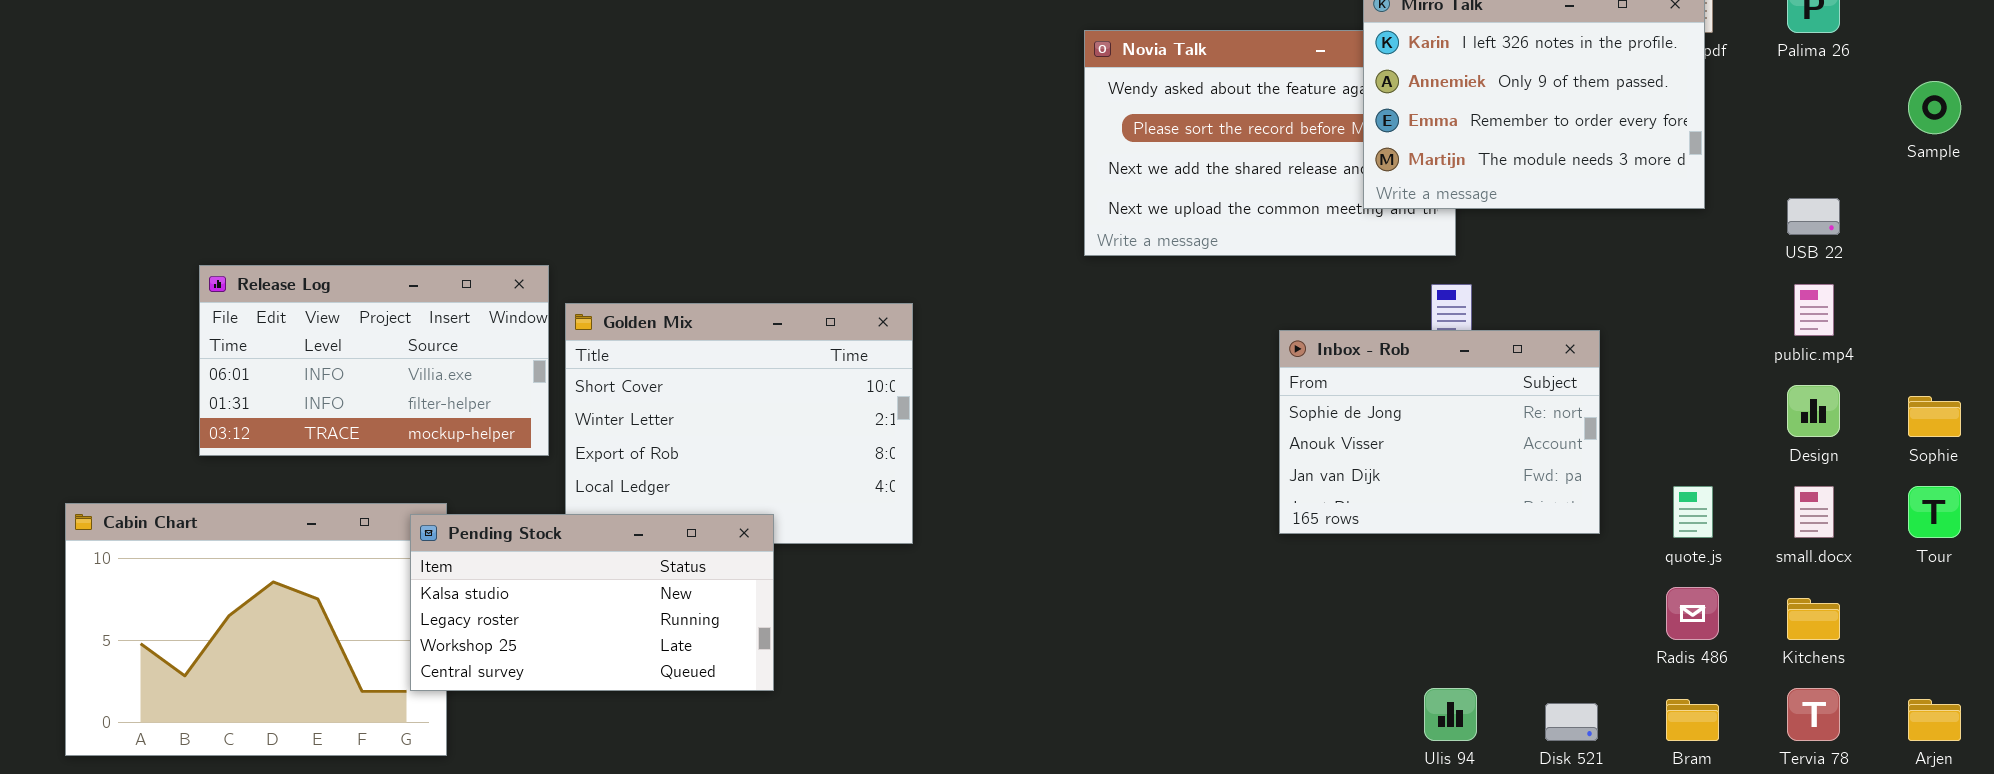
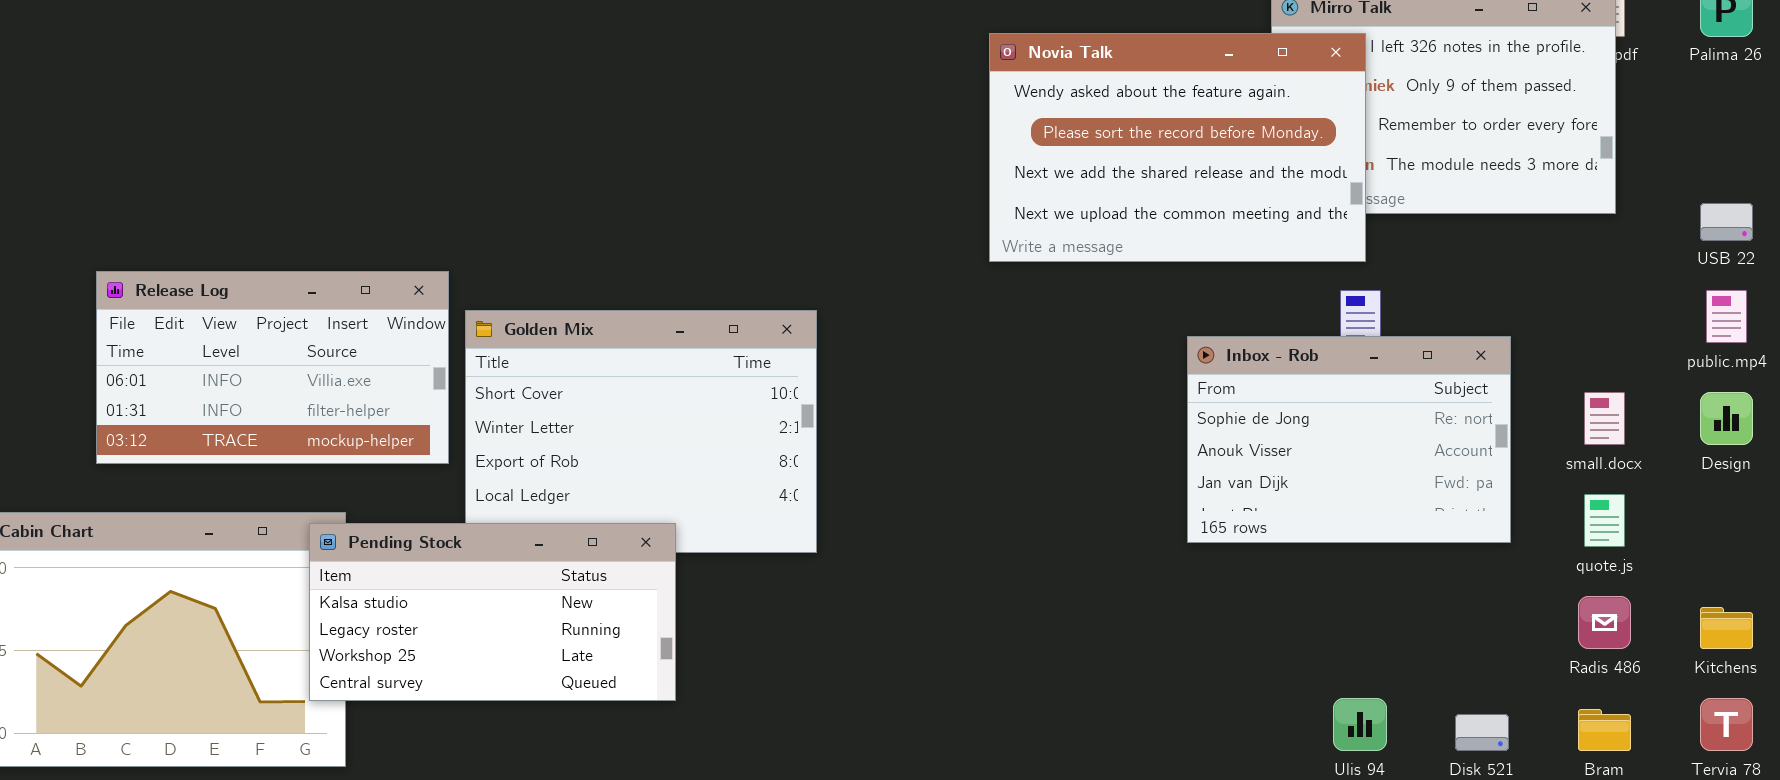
Novia Talk: [1084,30,1456,256] -> [989,33,1366,262], raised
small.docx: [1794,486,1834,538] -> [1584,392,1625,445], moved

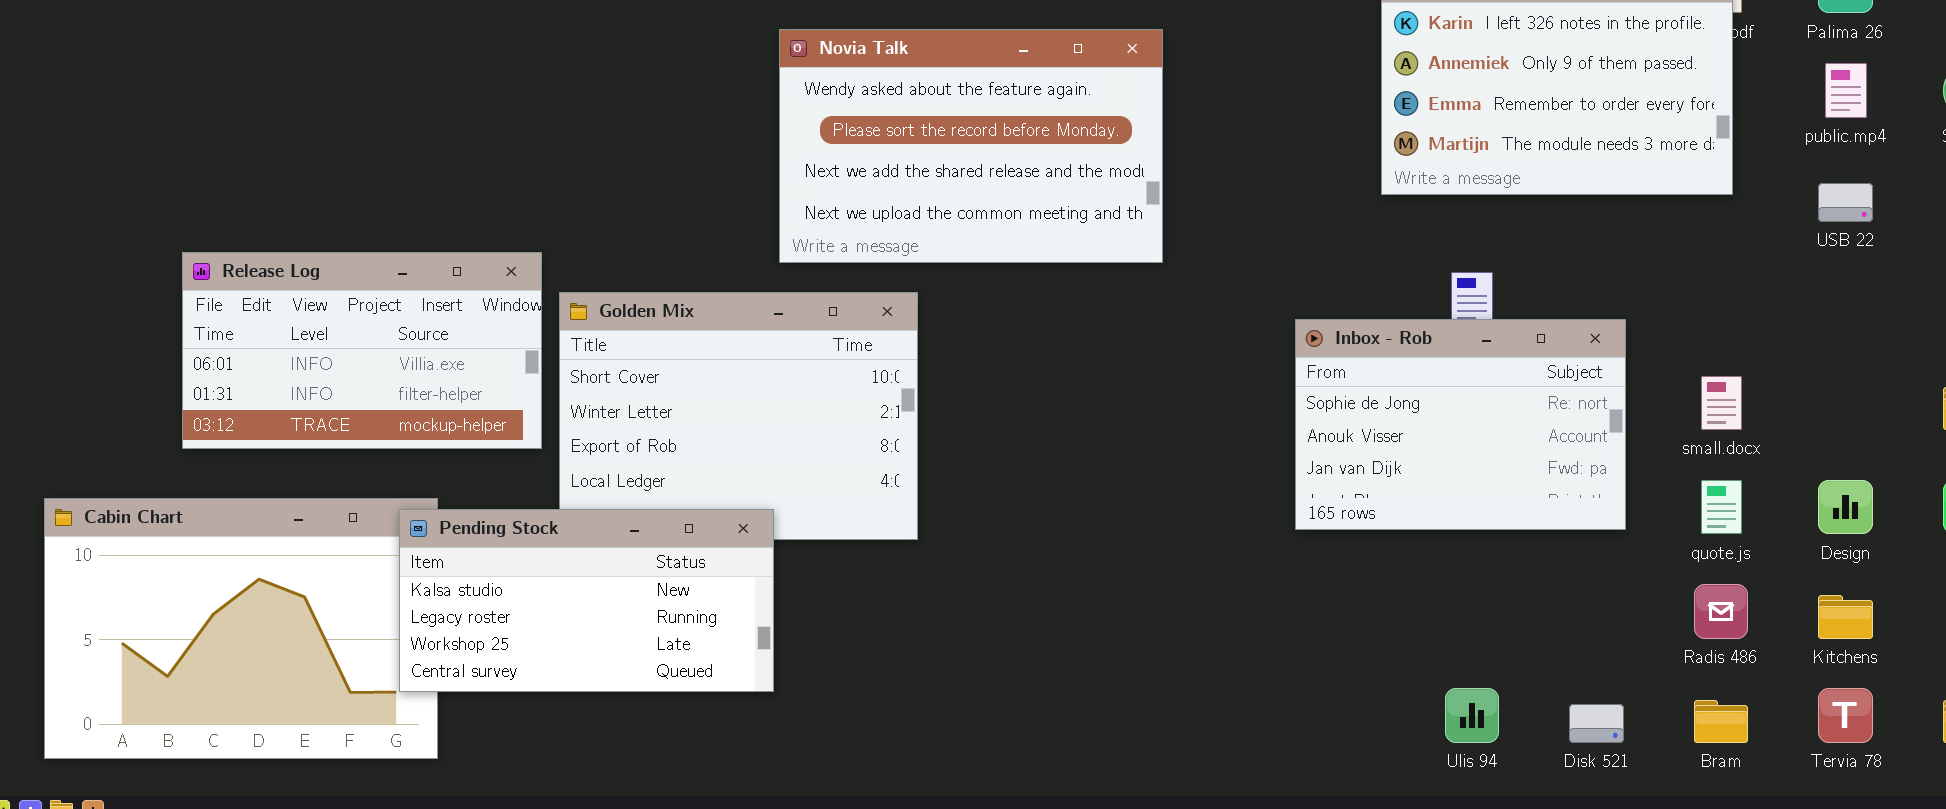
Novia Talk: [989,33,1366,262] -> [779,29,1163,263], moved
public.mp4: [1706,290,1747,343] -> [1825,63,1867,118], moved
Design: [1700,392,1753,445] -> [1818,480,1873,534], moved

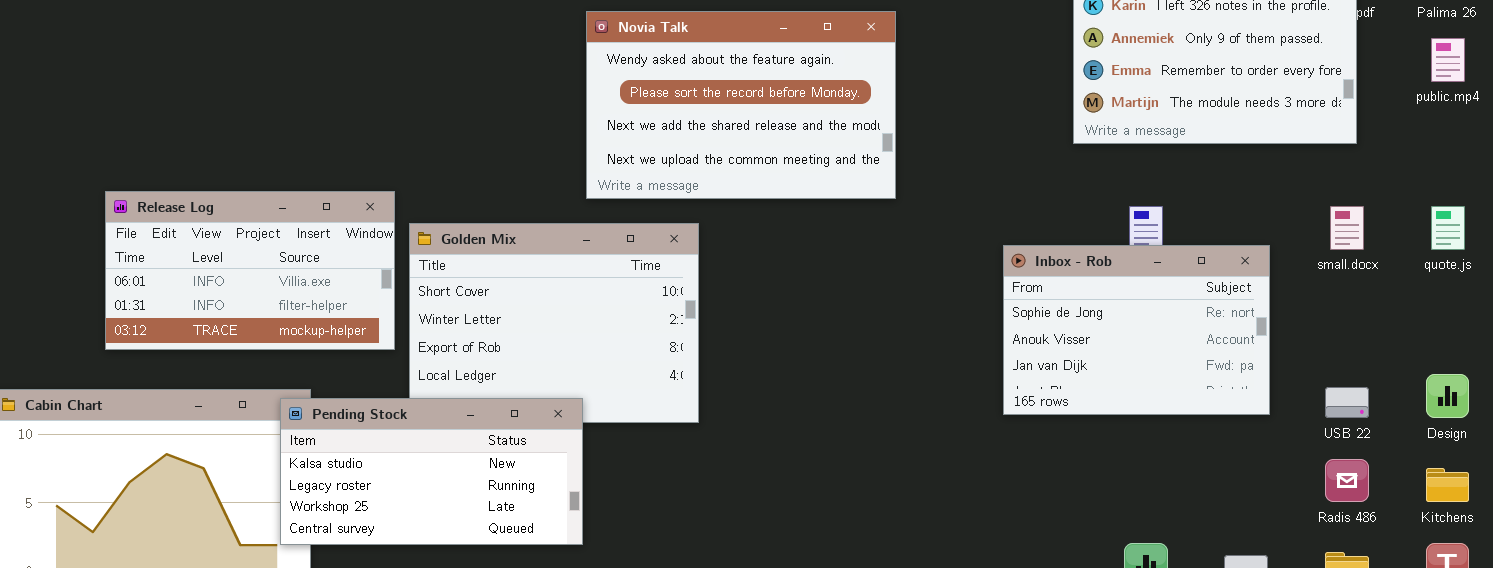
USB 22: [1818,183,1873,222] -> [1325,387,1369,418], moved
small.docx: [1701,376,1742,430] -> [1330,206,1364,250], moved
quote.js: [1701,480,1742,534] -> [1431,206,1465,250], moved

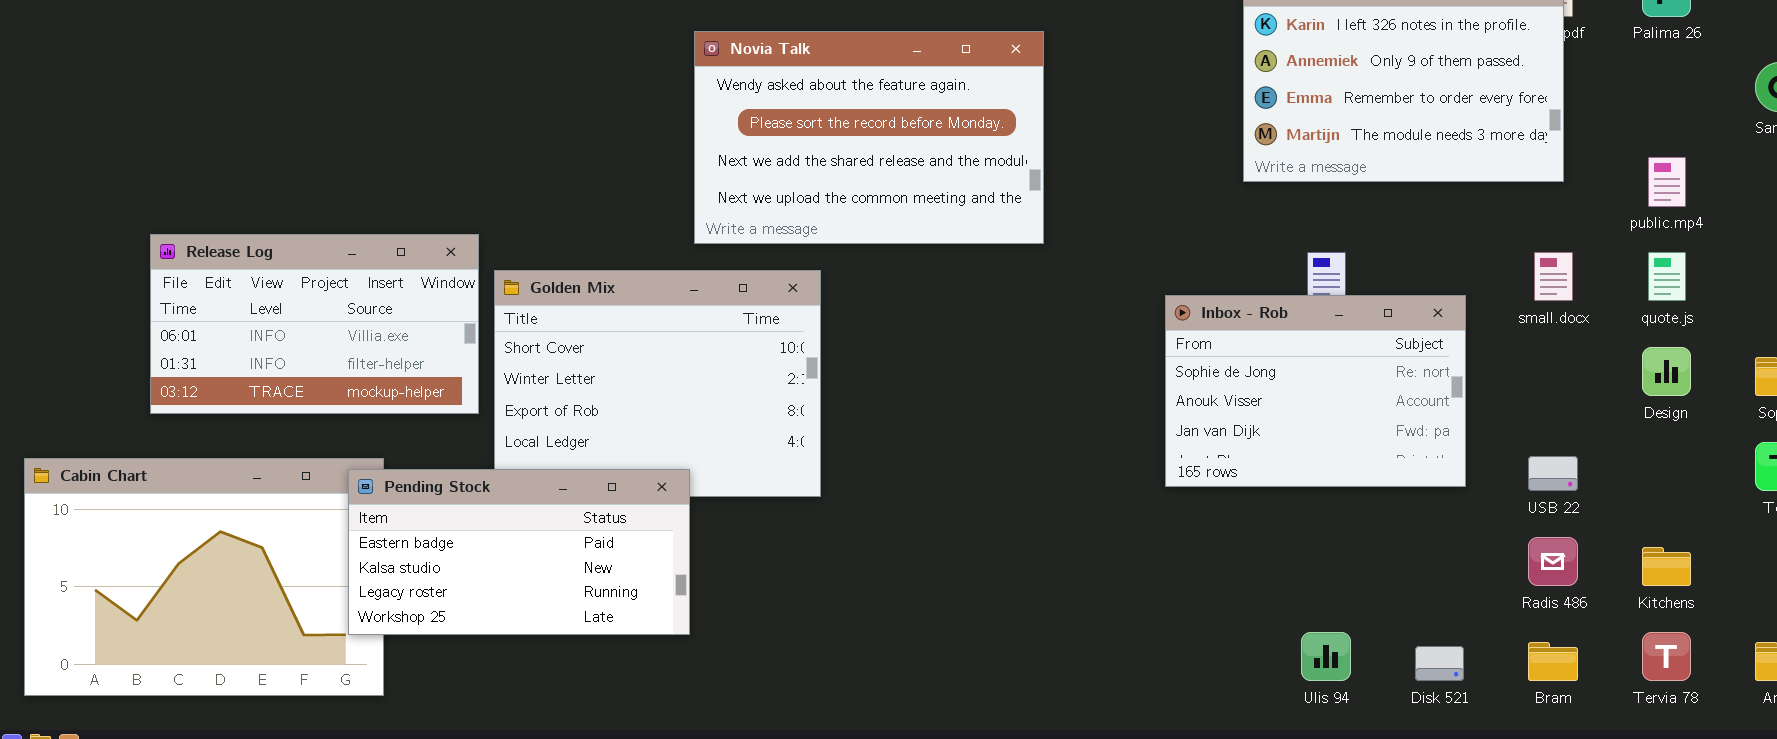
public.mp4: [1431,38,1465,82] -> [1648,157,1686,207], moved
Design: [1426,374,1469,418] -> [1642,347,1691,396], moved
Pending Stock: [280,398,583,545] -> [348,469,690,635], scrolled up 1 row

